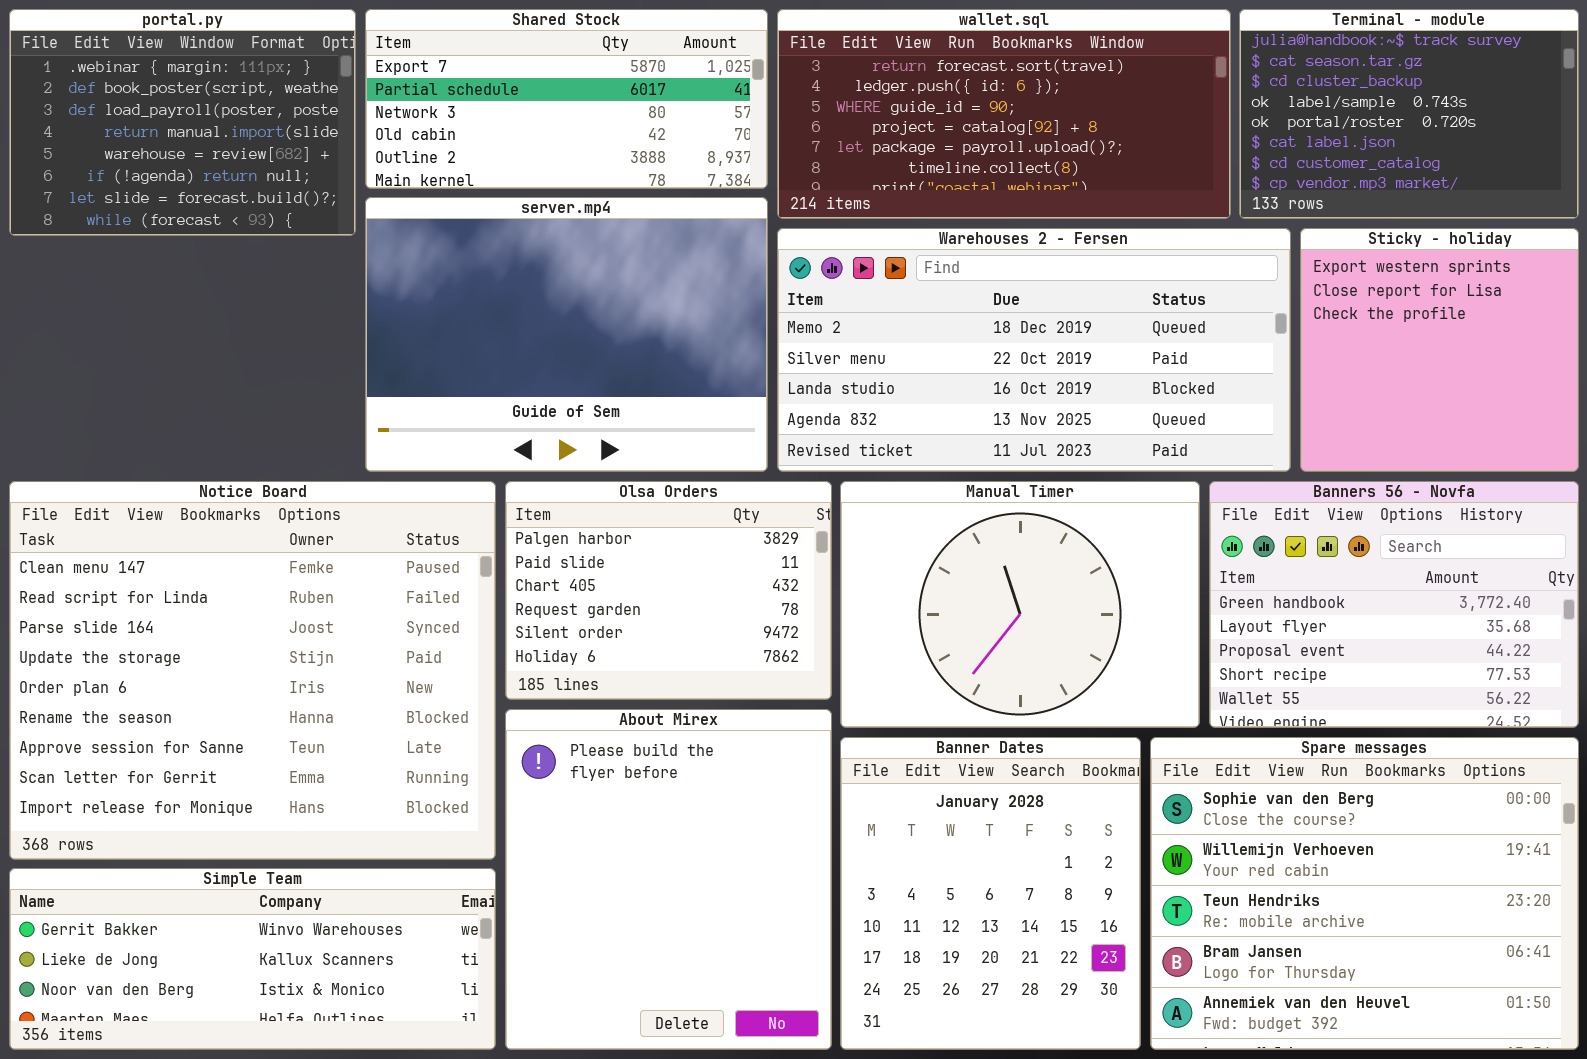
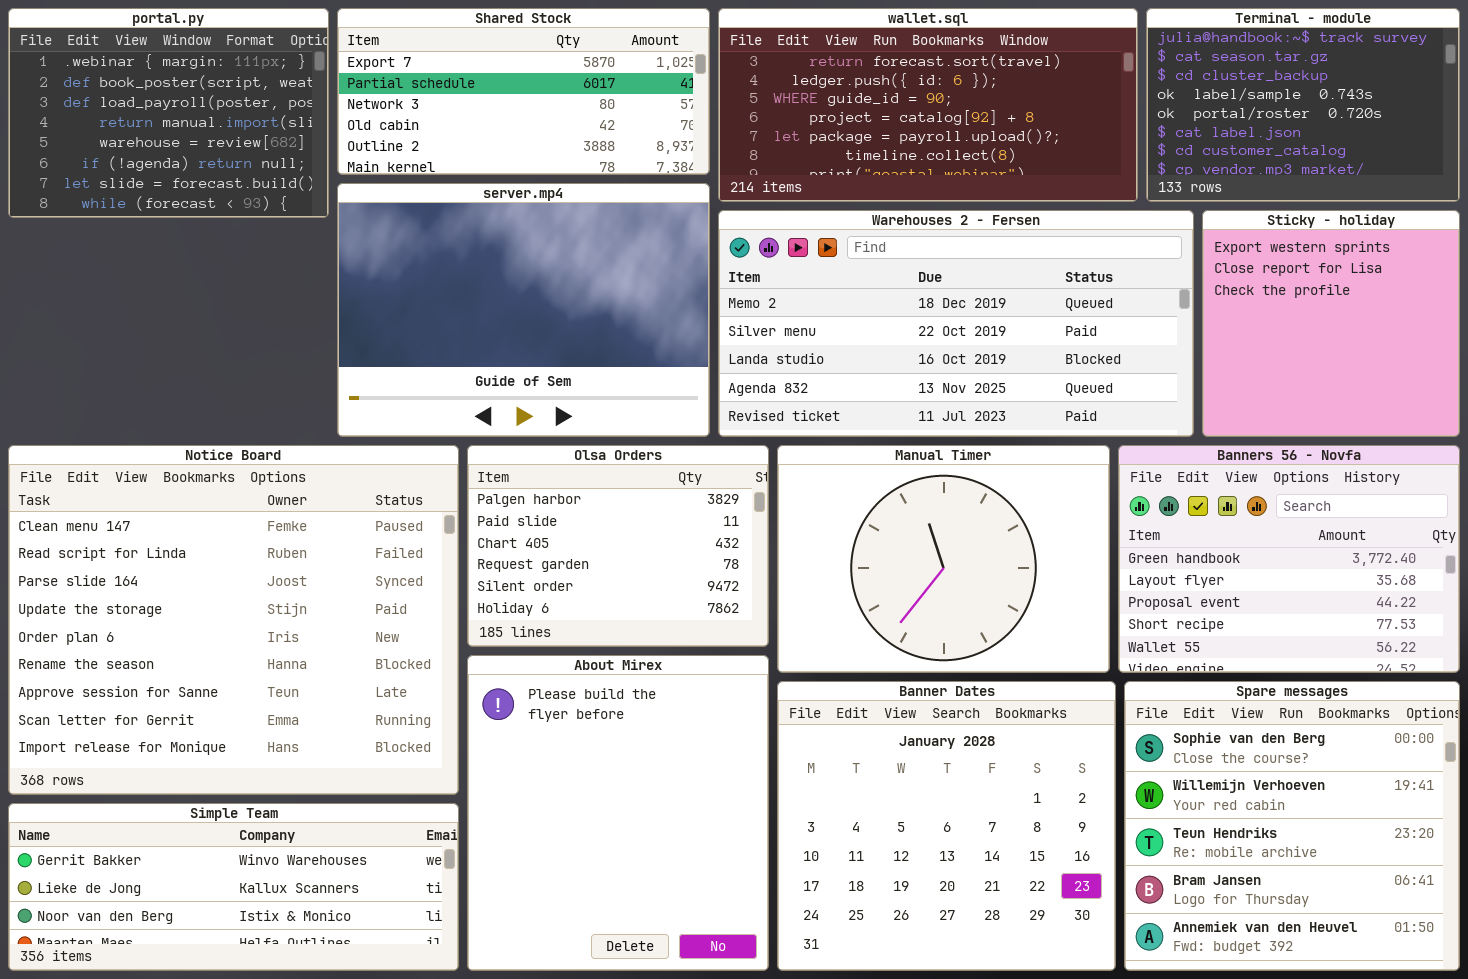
Banner Dates: [840,737,1141,1050] -> [777,681,1116,971], resized
Spare messages: [1150,737,1579,1050] -> [1124,681,1460,971], resized

